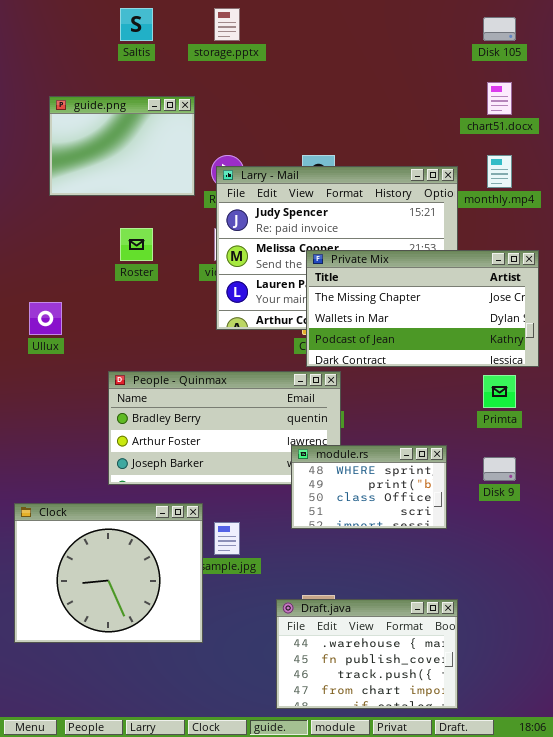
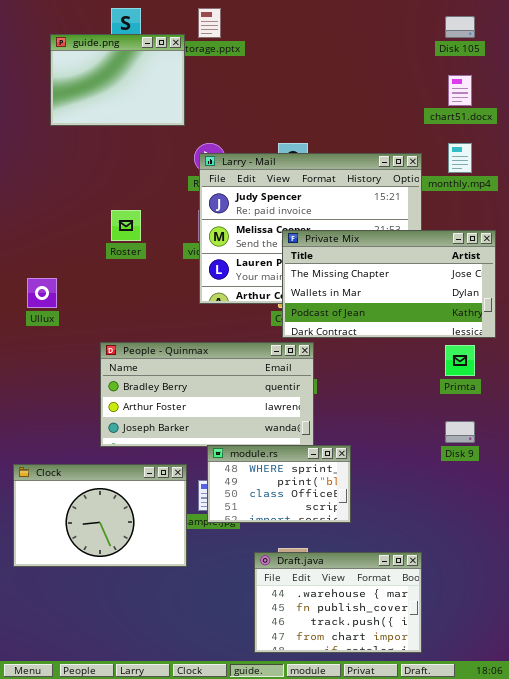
guide.png: [49,96,195,196] -> [50,34,185,126], moved
module.rs: [291,445,447,529] -> [207,445,351,523], moved
Clock: [14,503,203,643] -> [13,464,187,567], resized

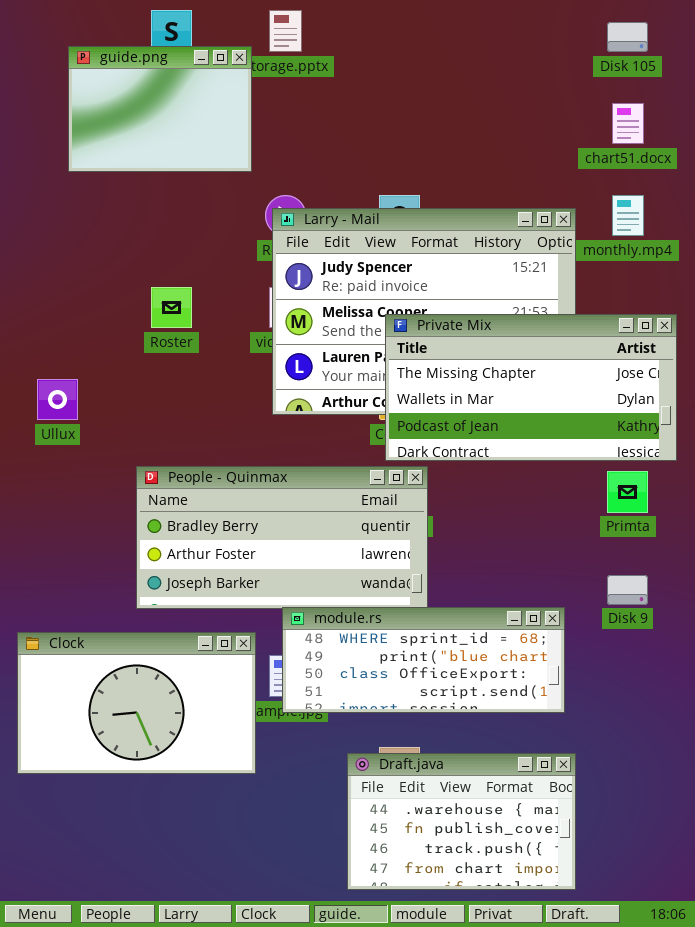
module.rs: [207,445,351,523] -> [282,607,565,713], resized

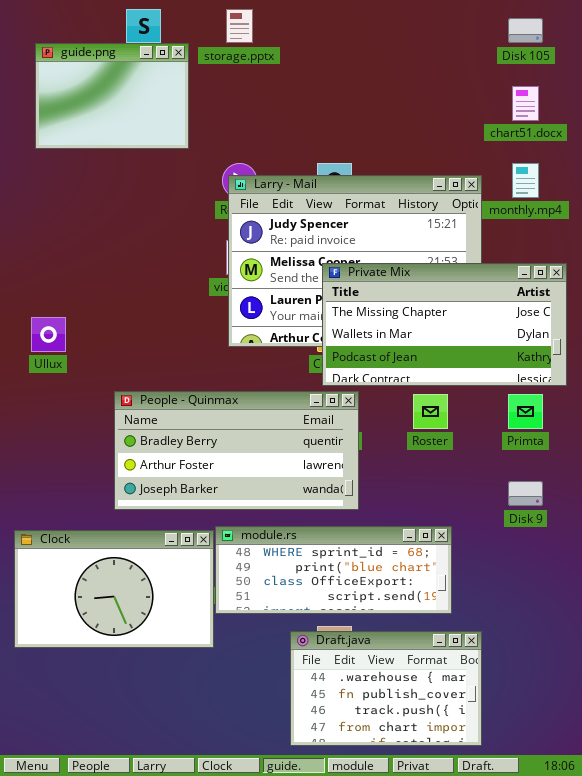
guide.png: [68,46,252,172] -> [35,43,189,149], moved
Roster: [151,287,192,328] -> [413,394,448,429], moved
module.rs: [282,607,565,713] -> [215,526,452,614], moved

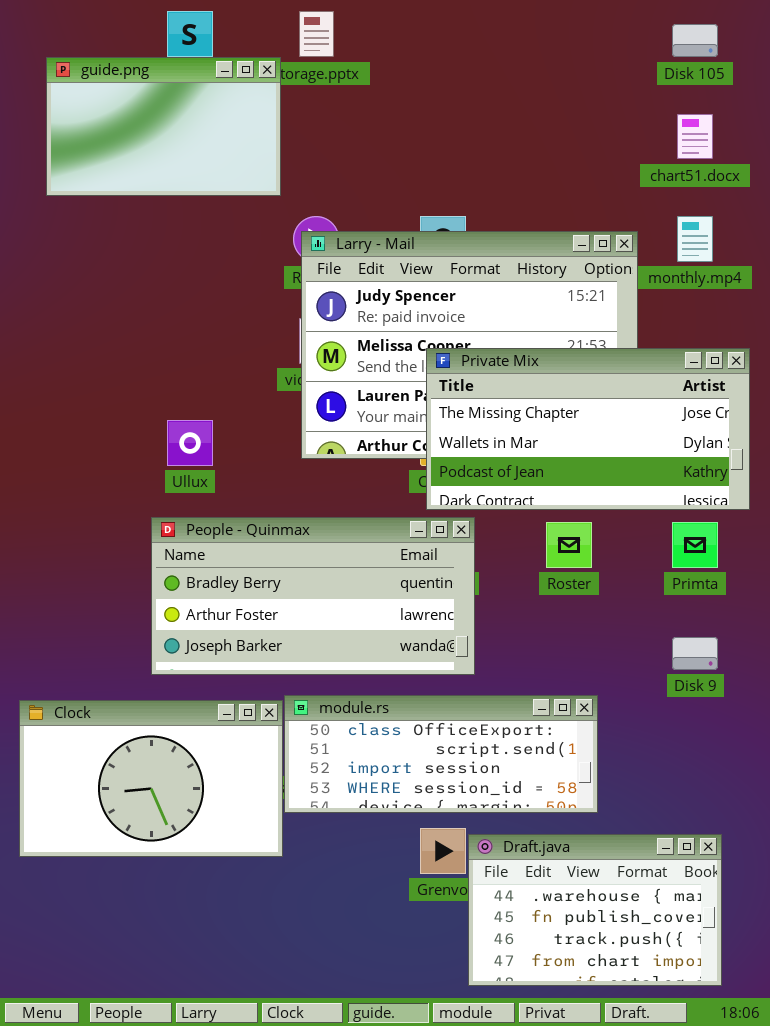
guide.png: [35,43,189,149] -> [46,57,281,196], resized
Ullux: [31,317,66,352] -> [167,420,213,466], moved
module.rs: [215,526,452,614] -> [284,695,598,813], scrolled down 2 rows
Draft.java: [290,631,482,746] -> [468,834,722,986], moved

